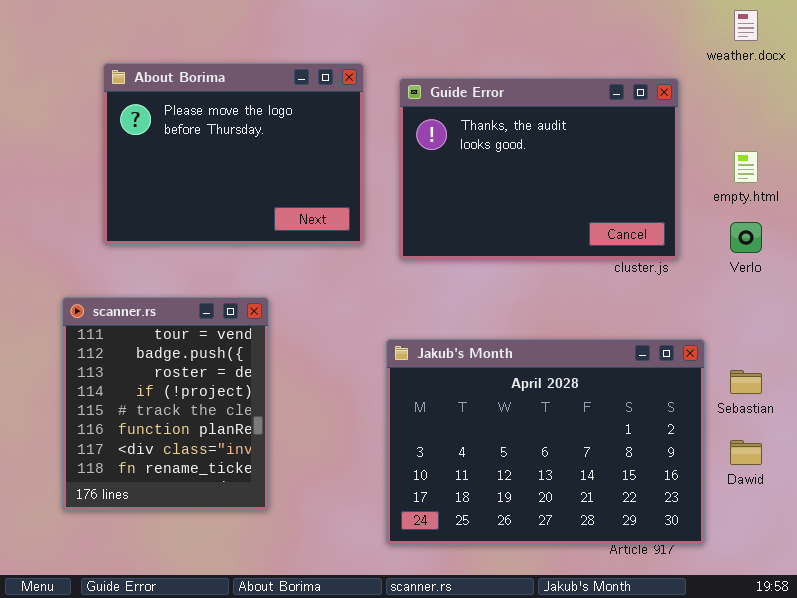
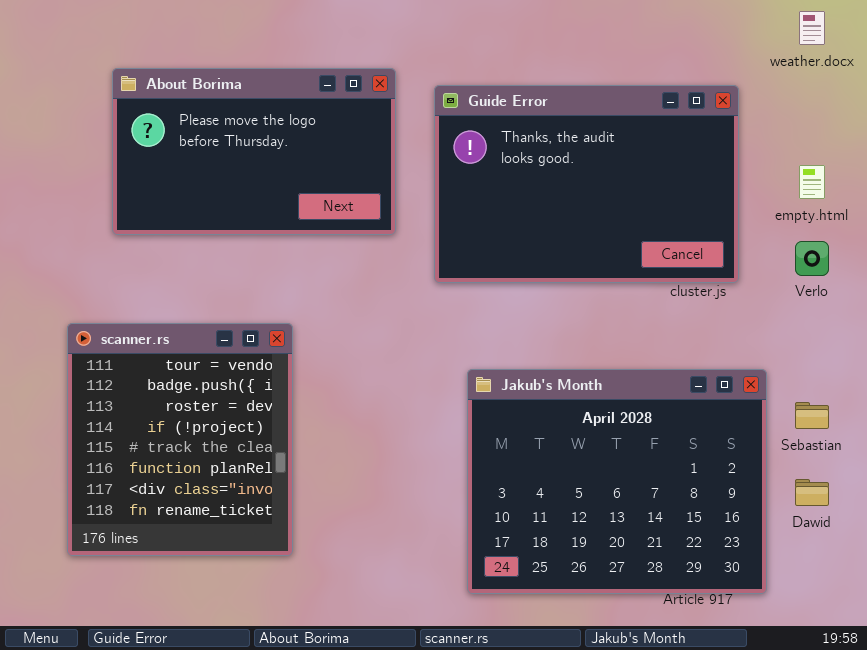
About Borima: [103,63,364,245] -> [112,68,396,235], resized
Jakub's Month: [386,339,705,545] -> [467,369,767,594], resized

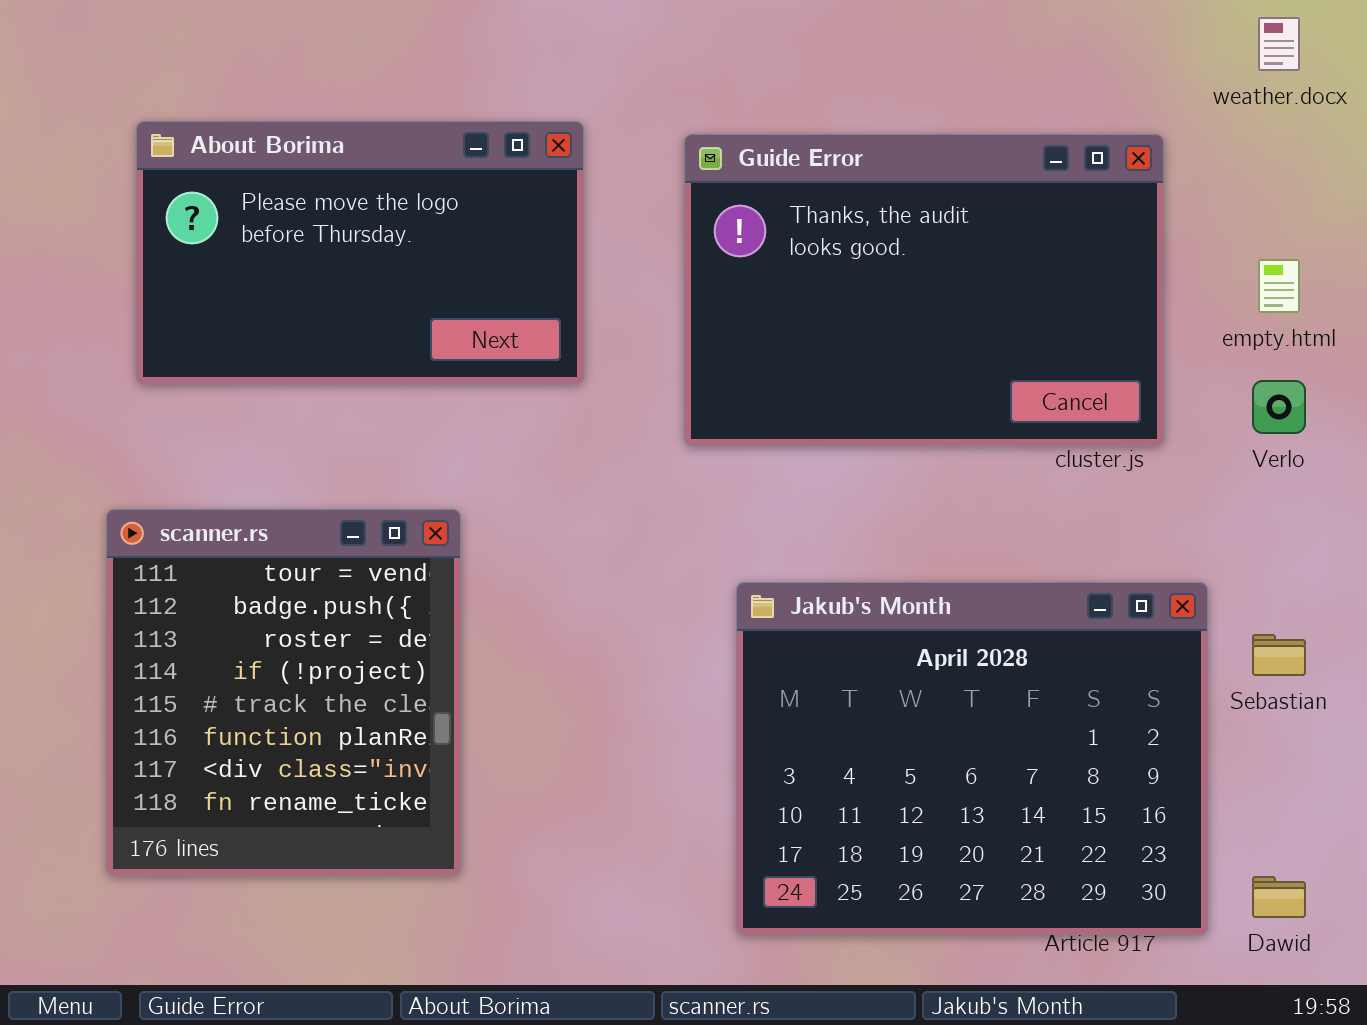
About Borima: [112,68,396,235] -> [136,121,584,384], moved
Dawid: [795,479,829,506] -> [1252,876,1306,918], moved

